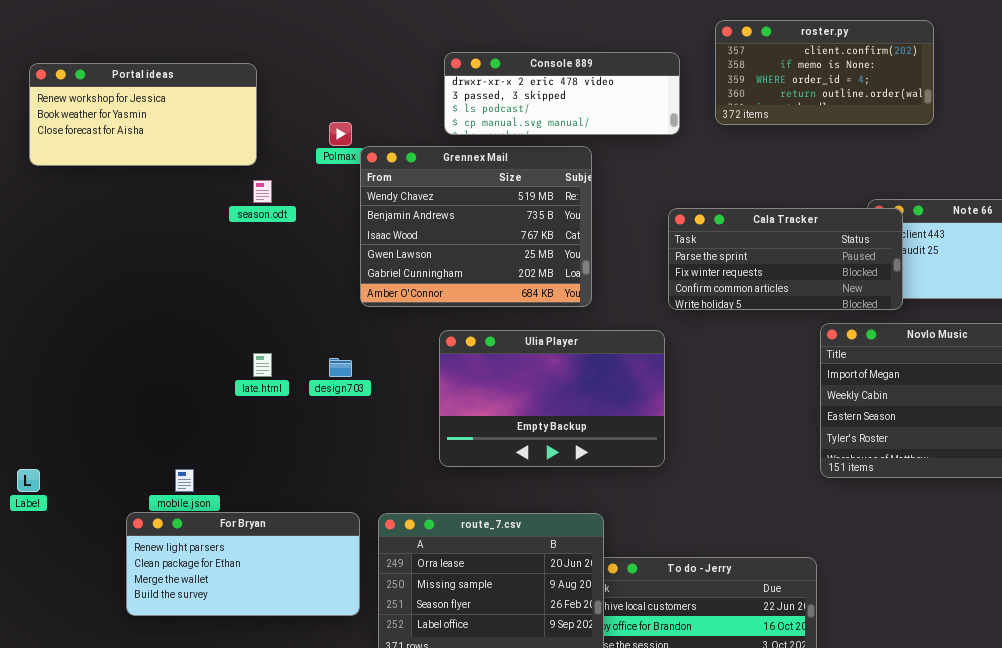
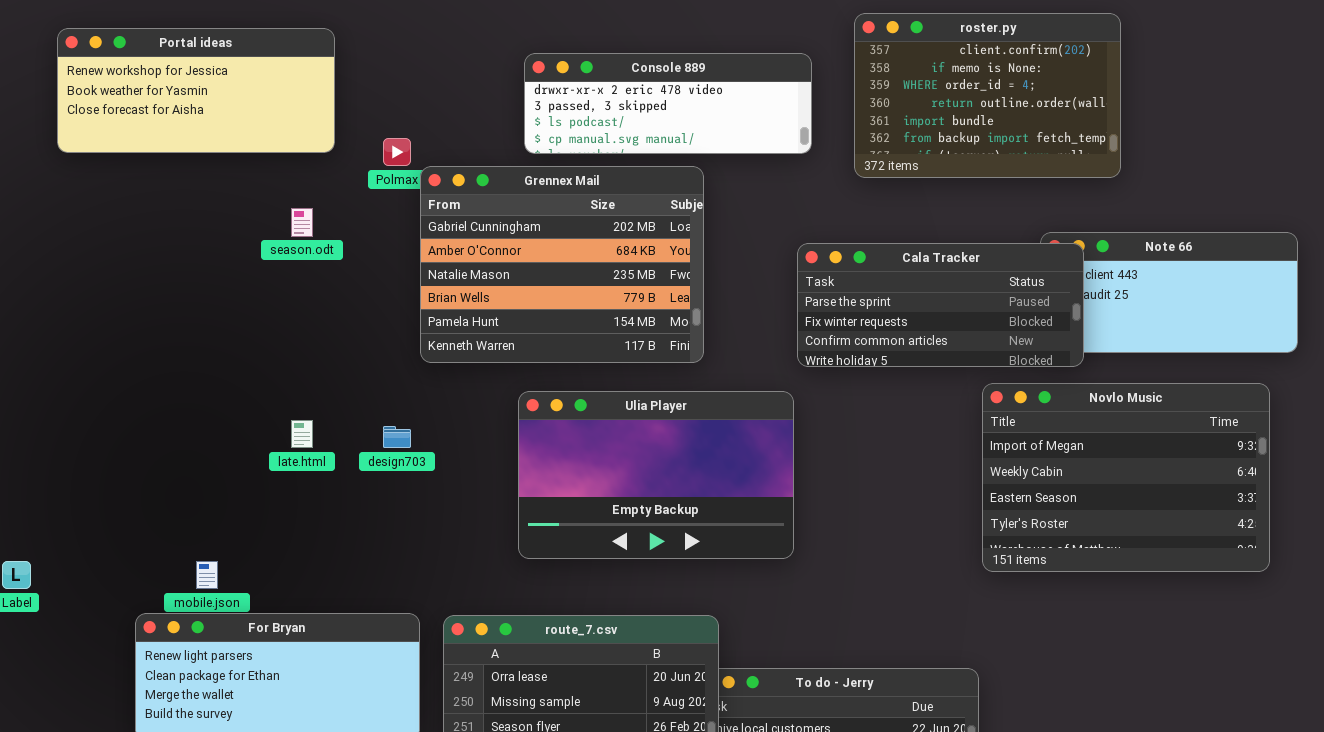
roster.py: [715,20,934,125] -> [854,13,1121,178], resized
Portal ideas: [29,63,257,166] -> [57,28,335,153], moved
Grennex Mail: [360,146,592,307] -> [420,166,704,363], scrolled down 4 rows

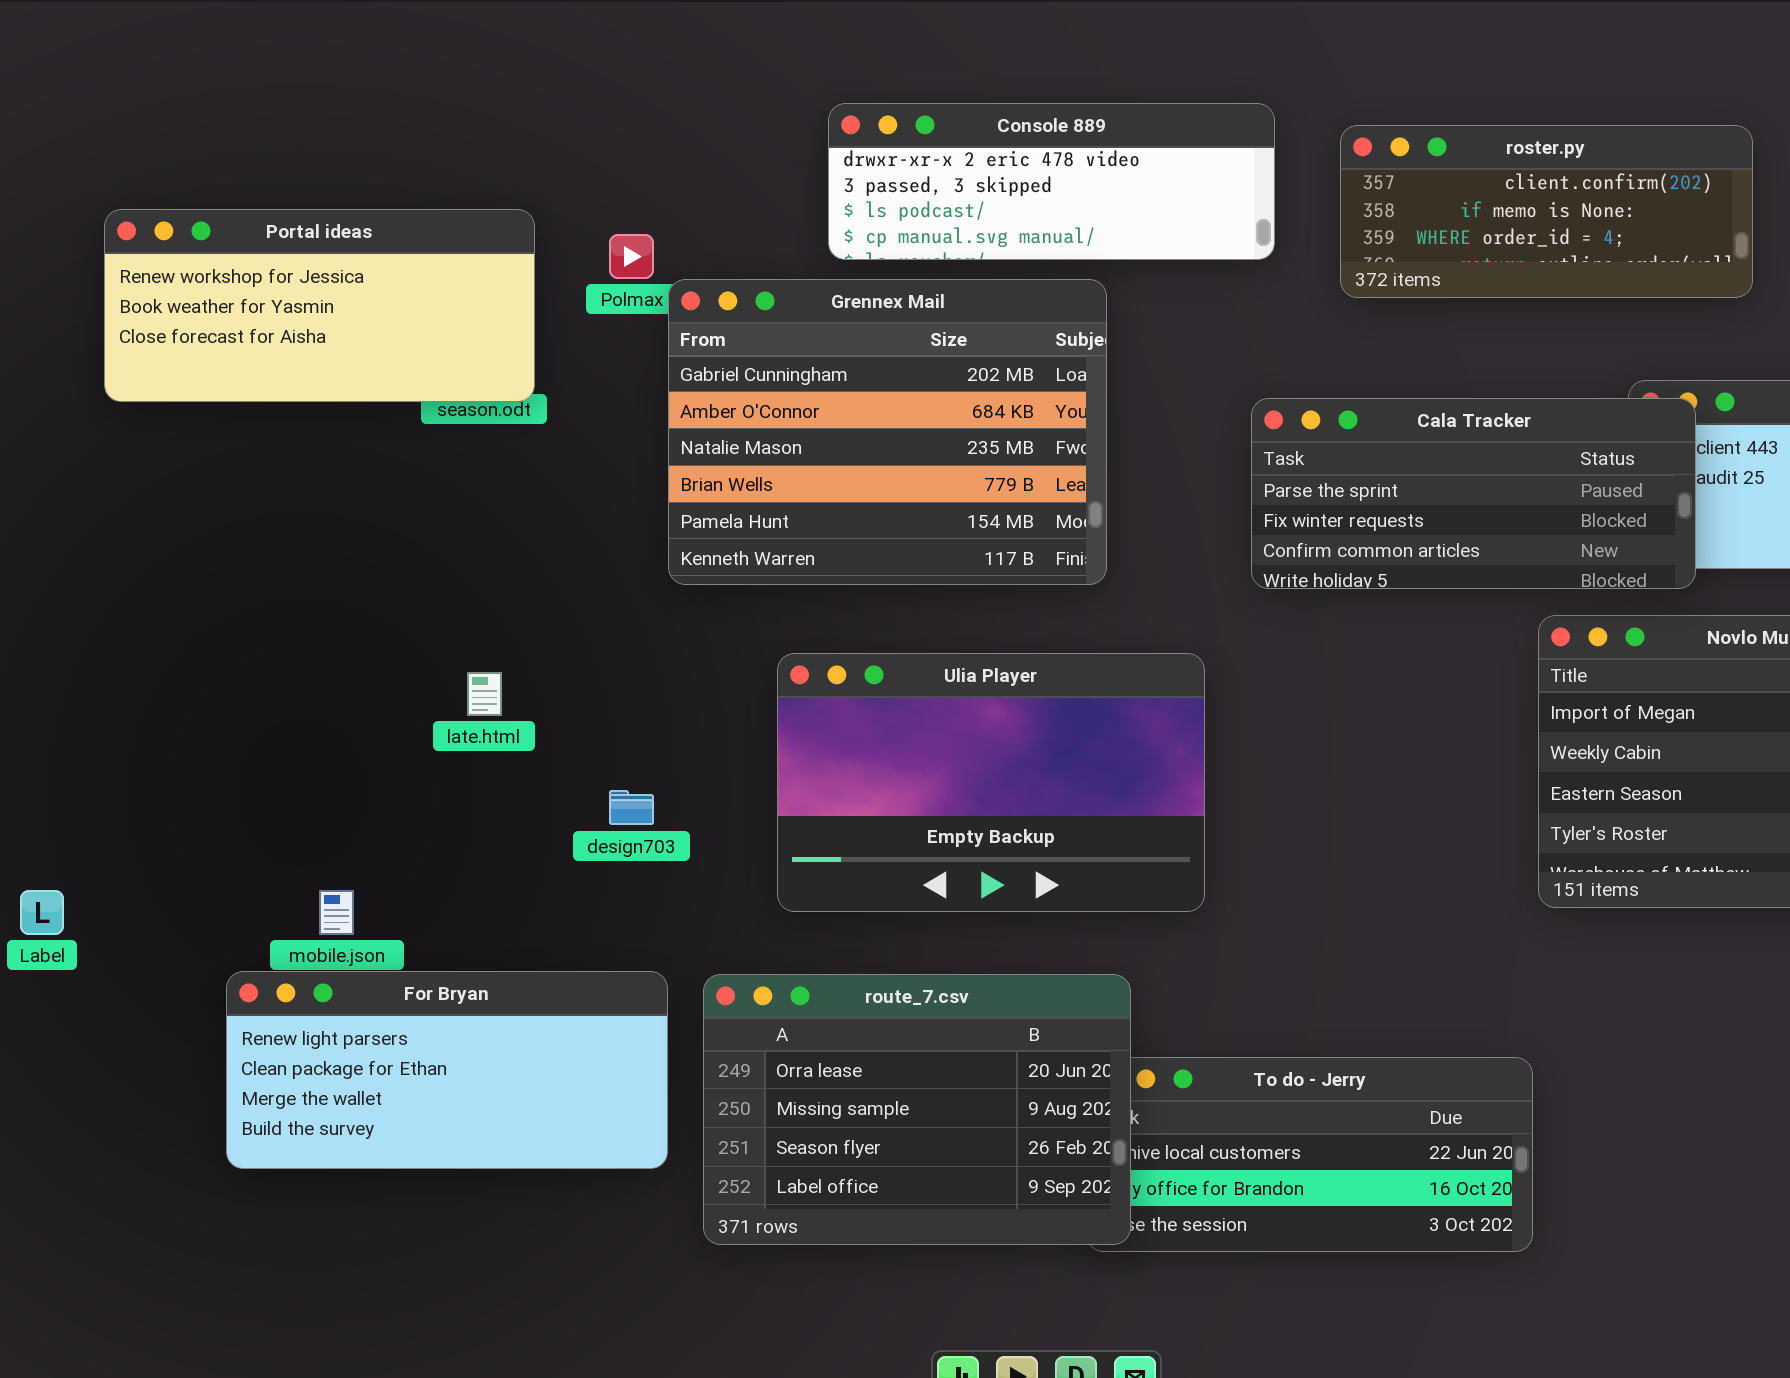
roster.py: [854,13,1121,178] -> [1340,125,1753,298], resized
Portal ideas: [57,28,335,153] -> [104,209,535,402], moved
Ulia Player: [518,391,794,559] -> [777,653,1205,912], moved
design703: [383,426,411,448] -> [609,790,654,825], moved

